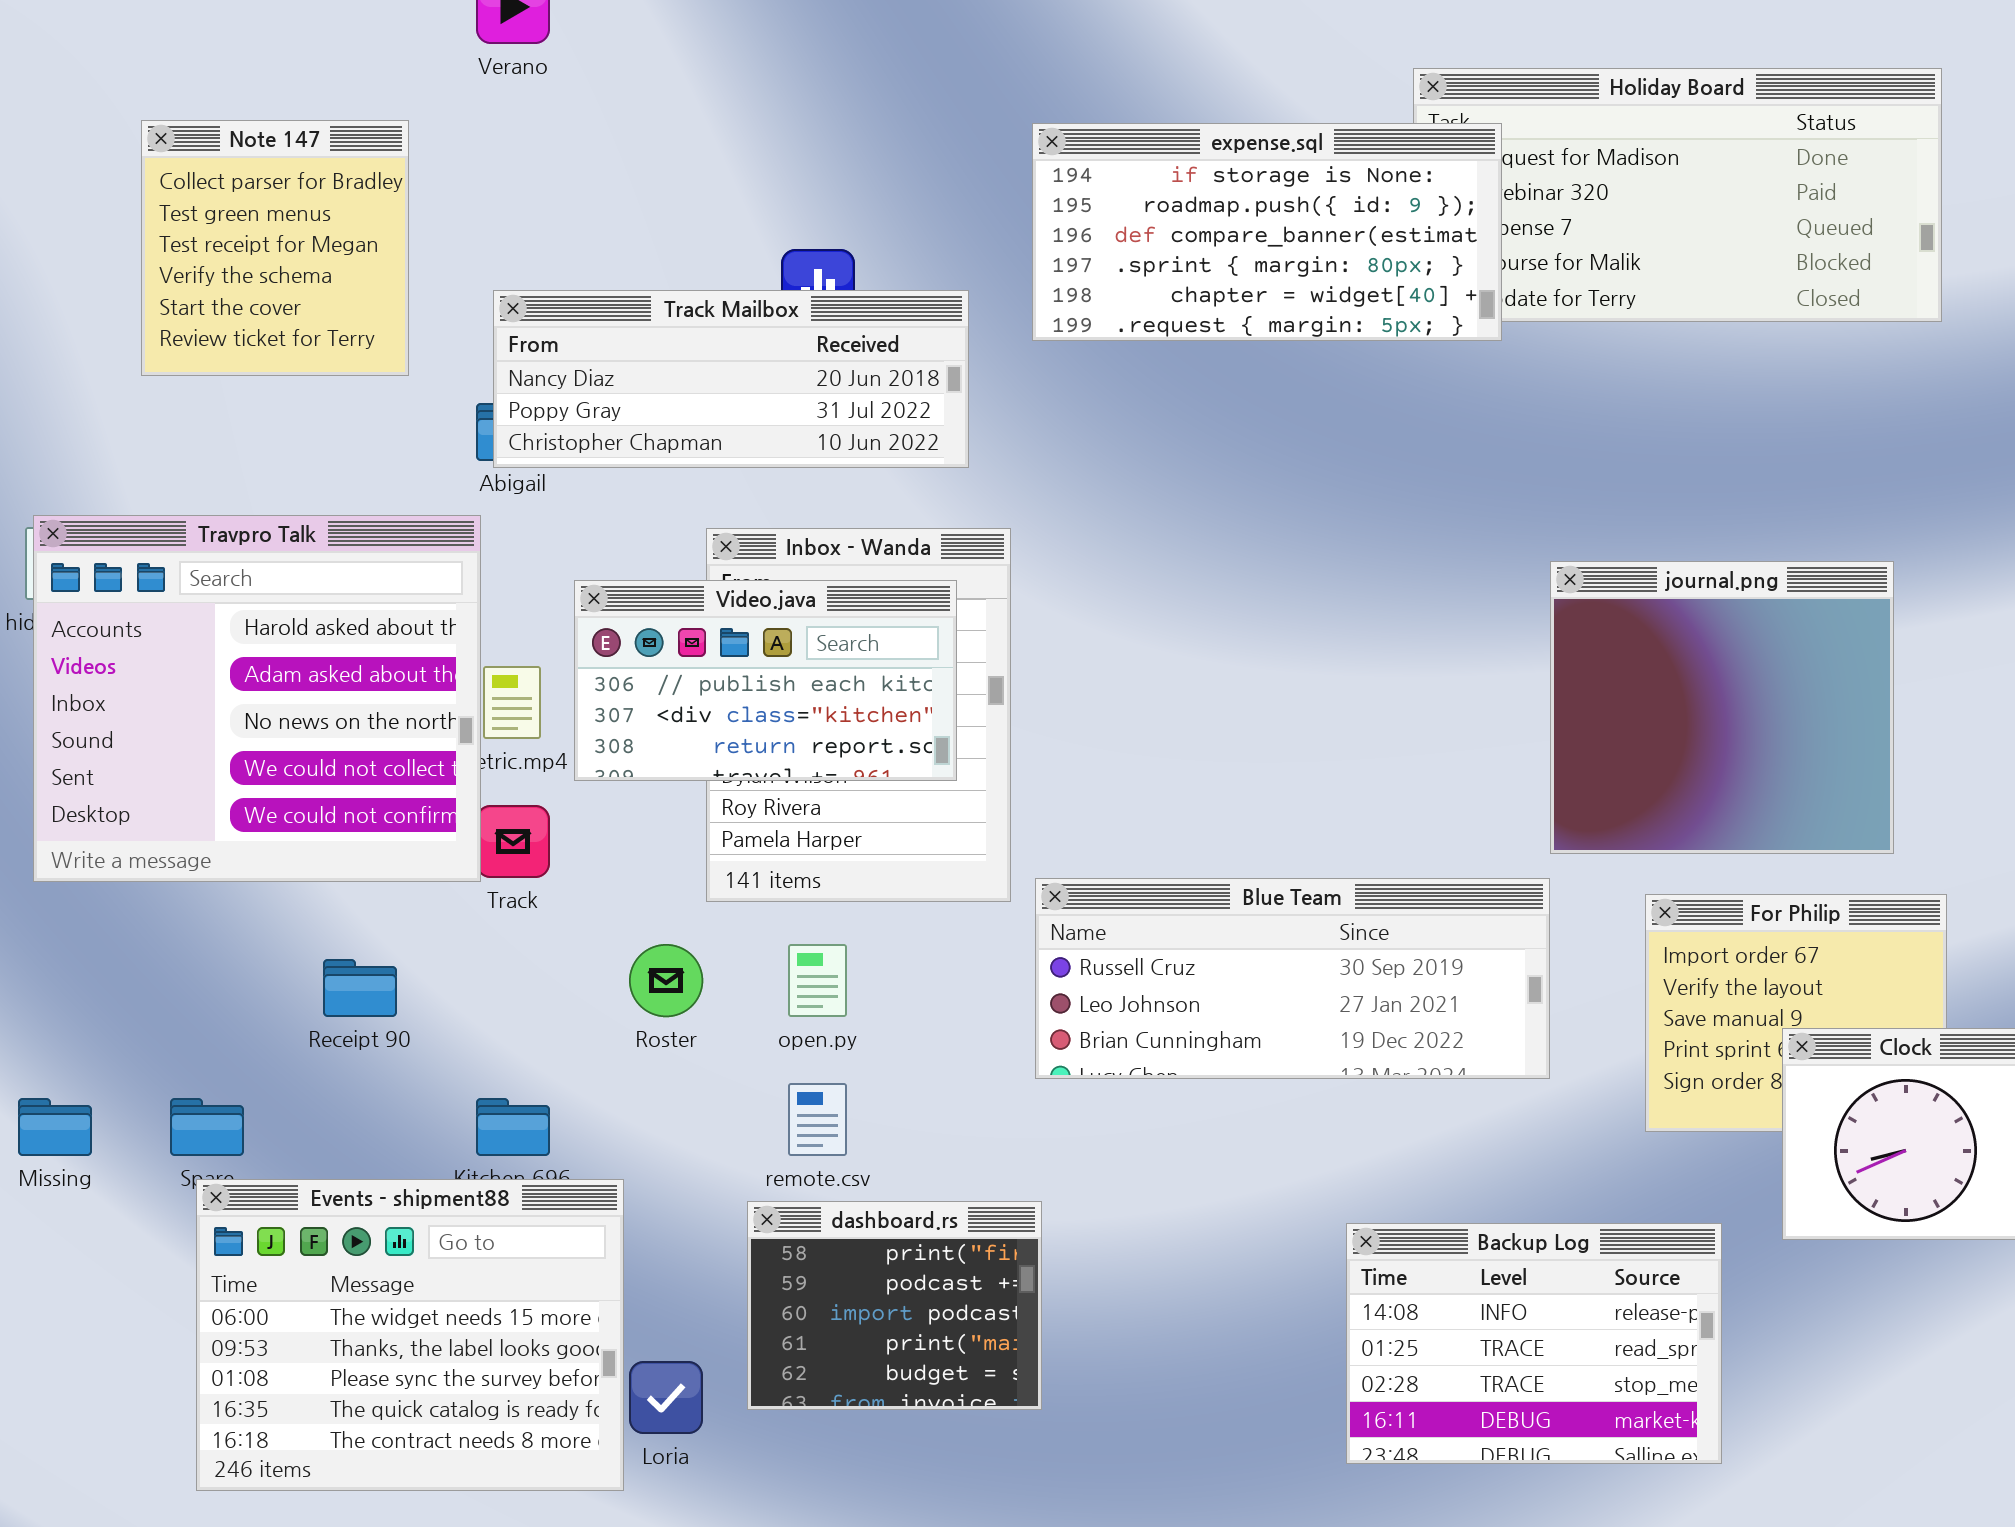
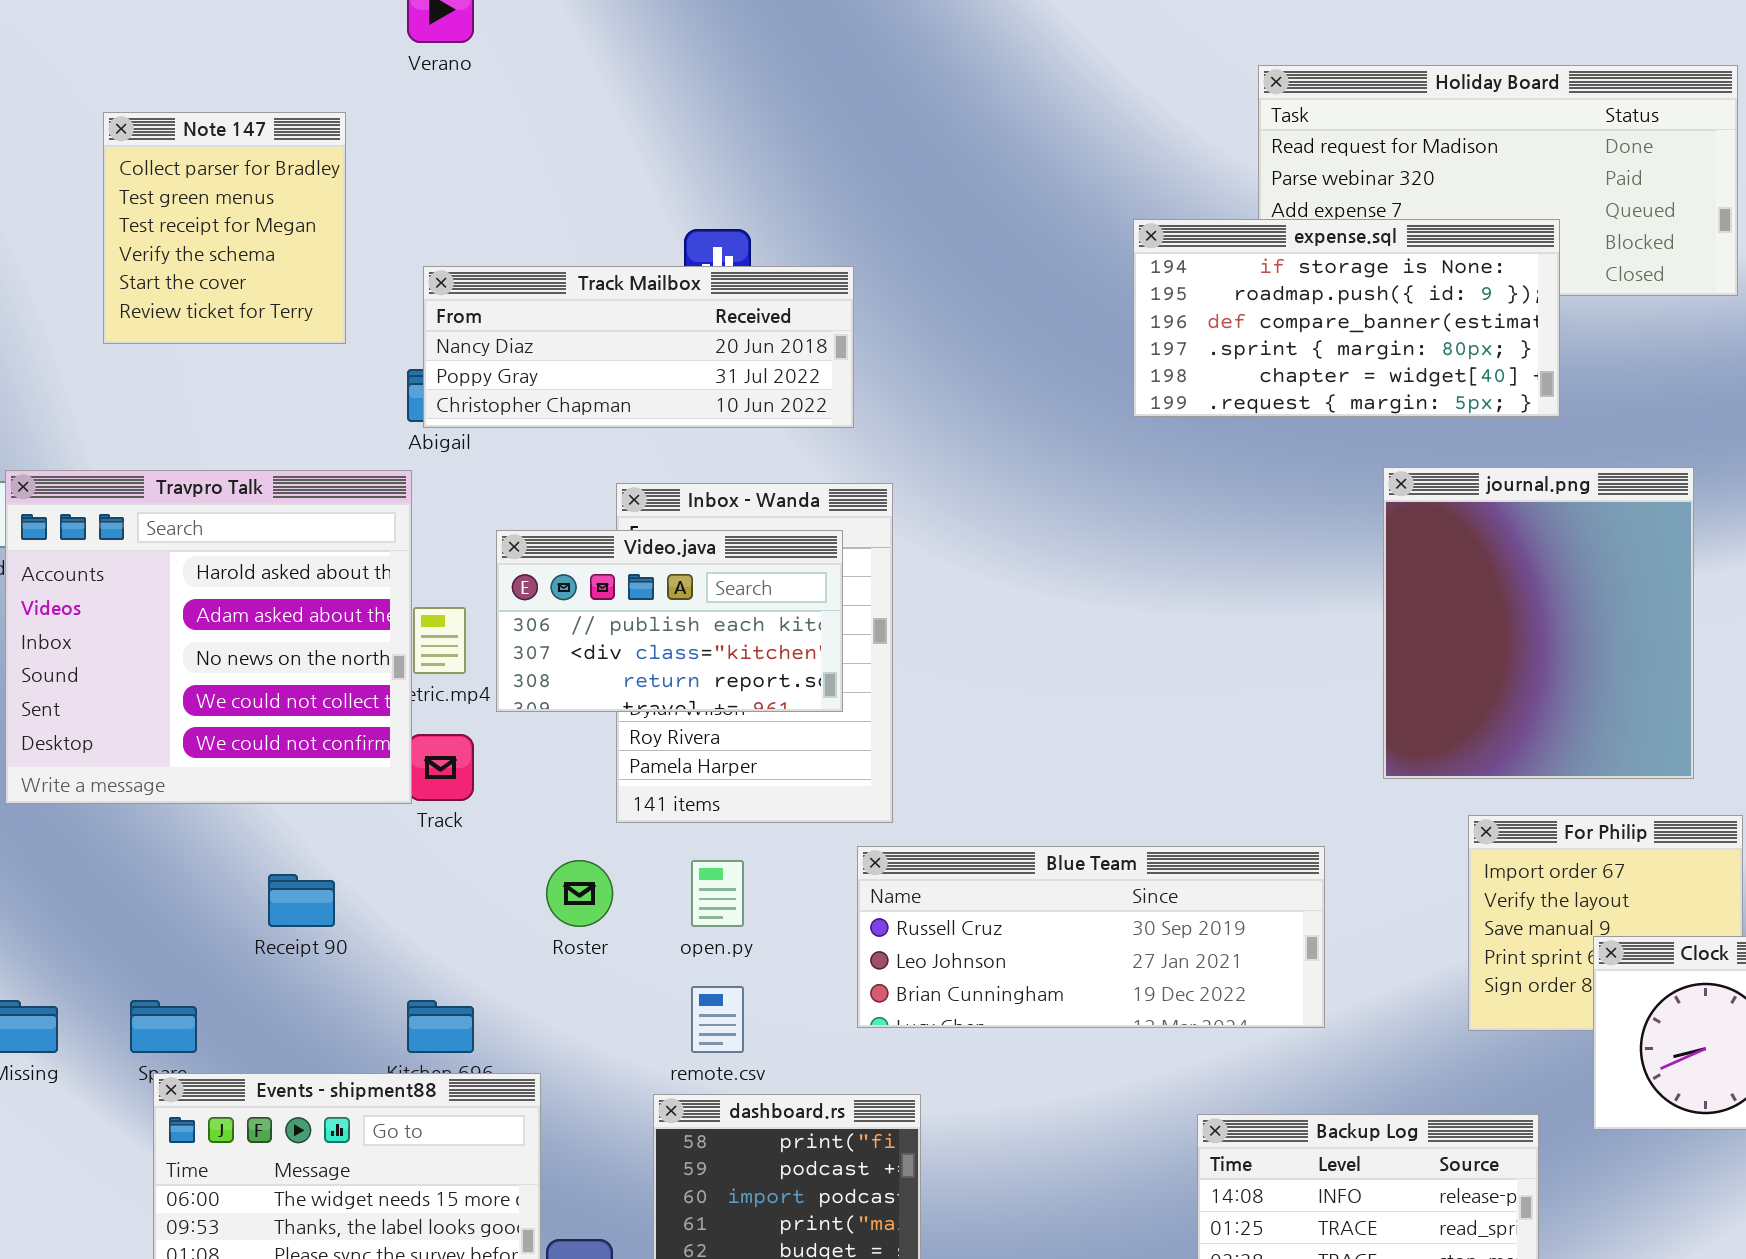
expense.sql: [1032,123,1502,341] -> [1133,219,1560,417], moved
journal.png: [1550,561,1894,854] -> [1383,467,1694,779], resized
Blue Team: [1035,878,1550,1079] -> [857,846,1325,1028], moved

